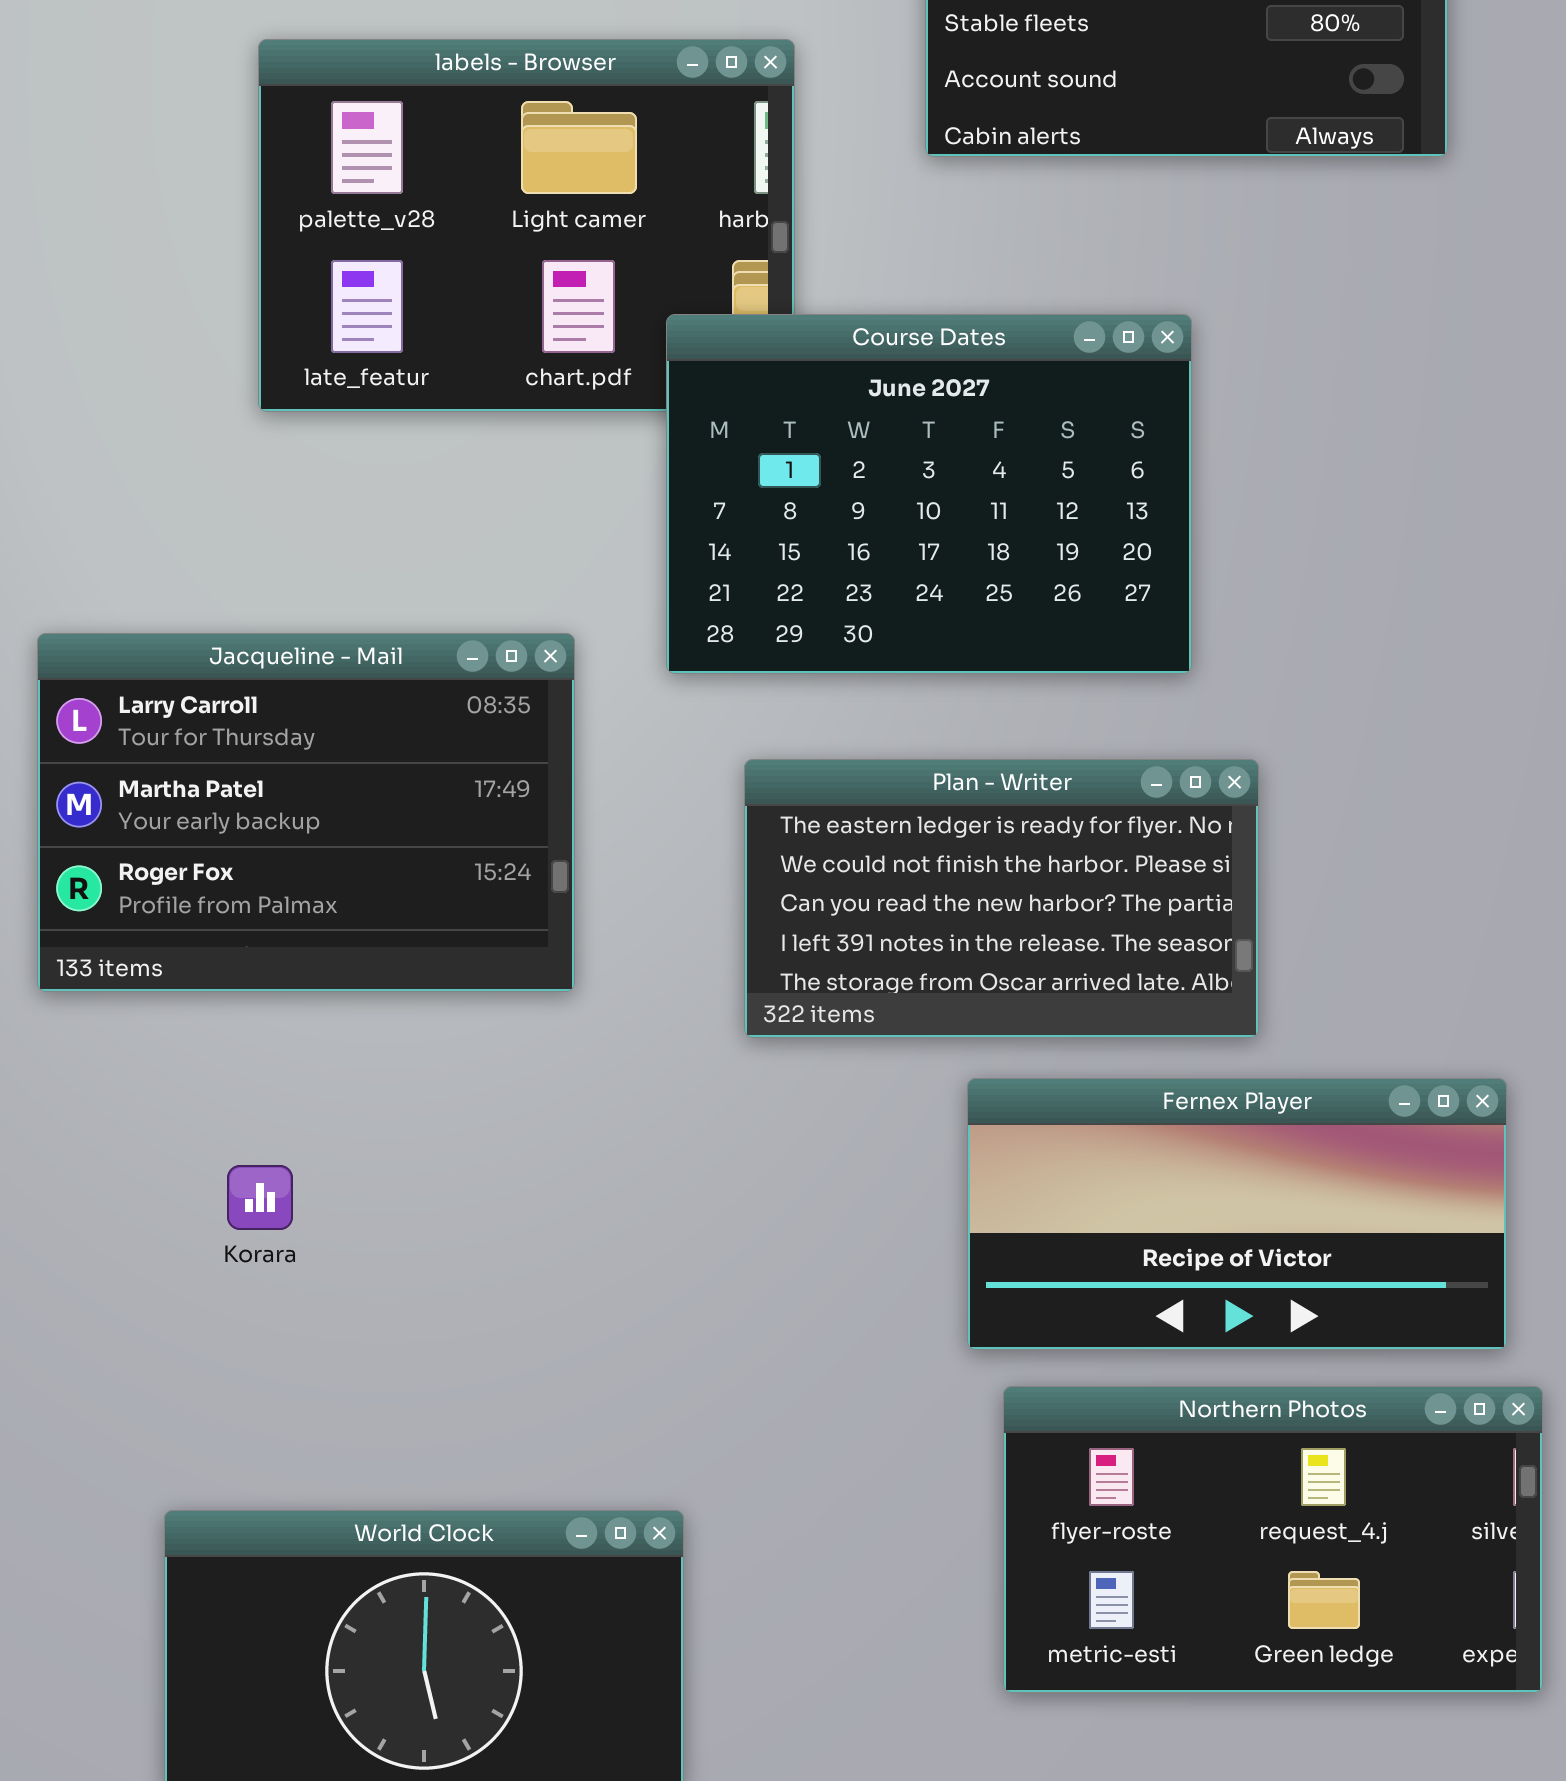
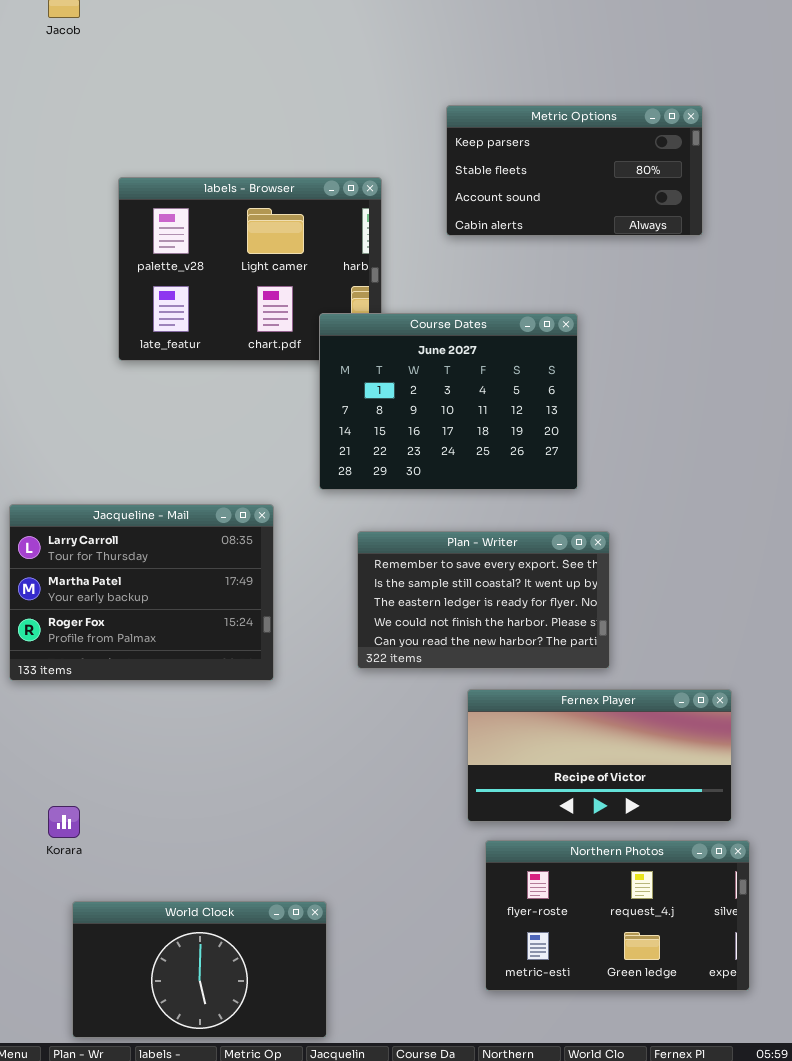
Jacqueline - Mail: [37,633,575,992] -> [9,504,274,681], moved
Plan - Writer: [744,759,1259,1038] -> [357,531,610,669], scrolled up 2 rows
Korara: [227,1165,293,1230] -> [48,806,80,838], moved

